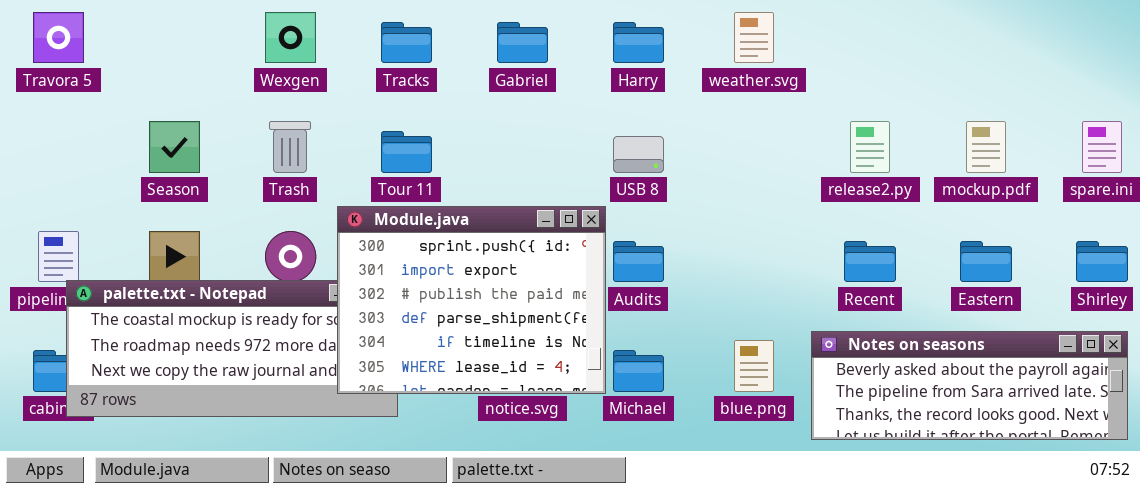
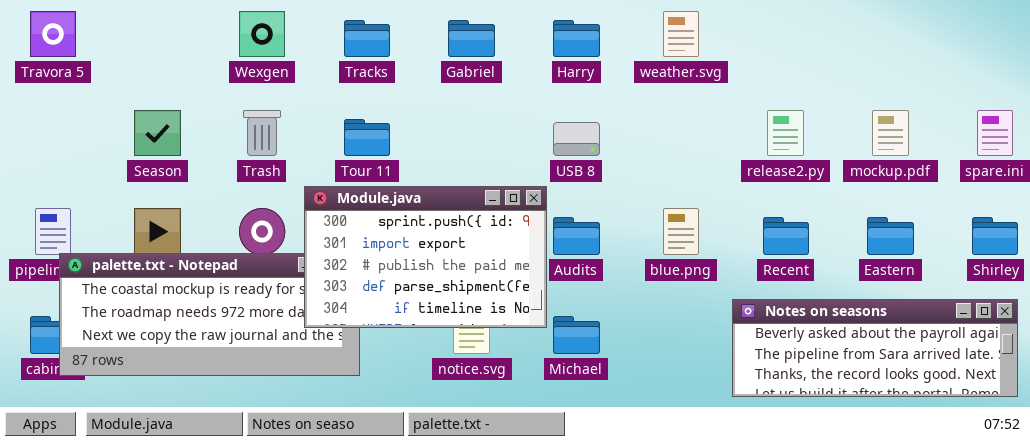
Module.java: [337,206,606,394] -> [304,186,547,328], resized
blue.png: [734,340,774,392] -> [663,208,699,255], moved

